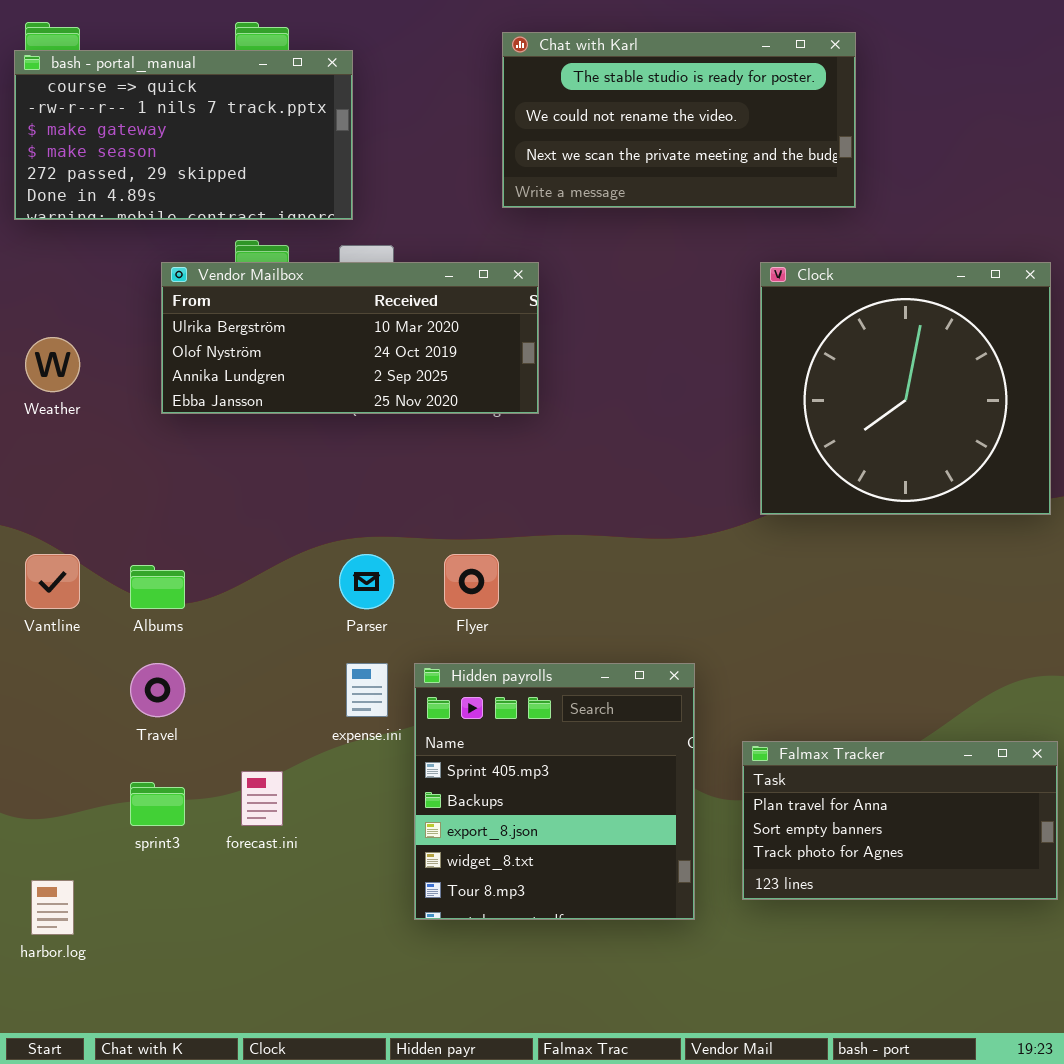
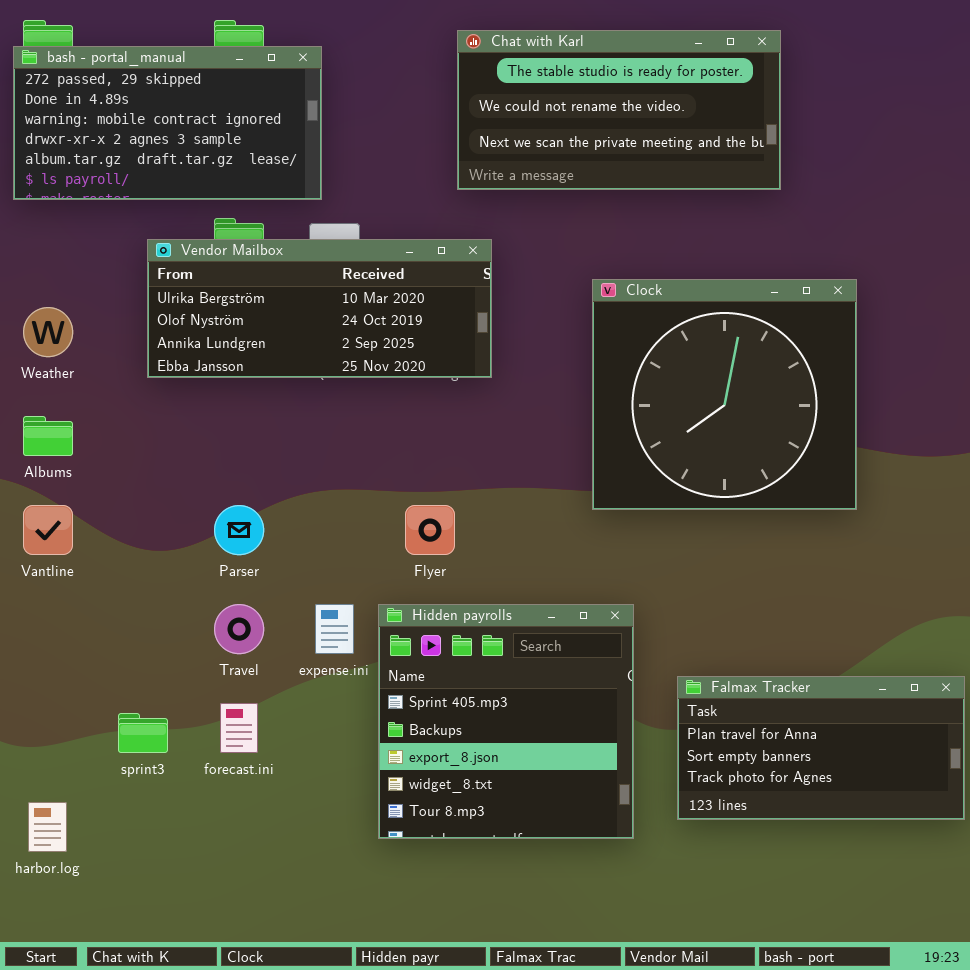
bash - portal_manual: [14,50,353,220] -> [13,46,322,200], scrolled down 4 rows
Clock: [760,262,1051,515] -> [592,279,857,510], moved
Parser: [339,554,394,609] -> [214,505,264,555], moved
Albums: [130,565,185,609] -> [23,416,73,456], moved
Travel: [130,663,185,717] -> [214,604,264,654], moved

